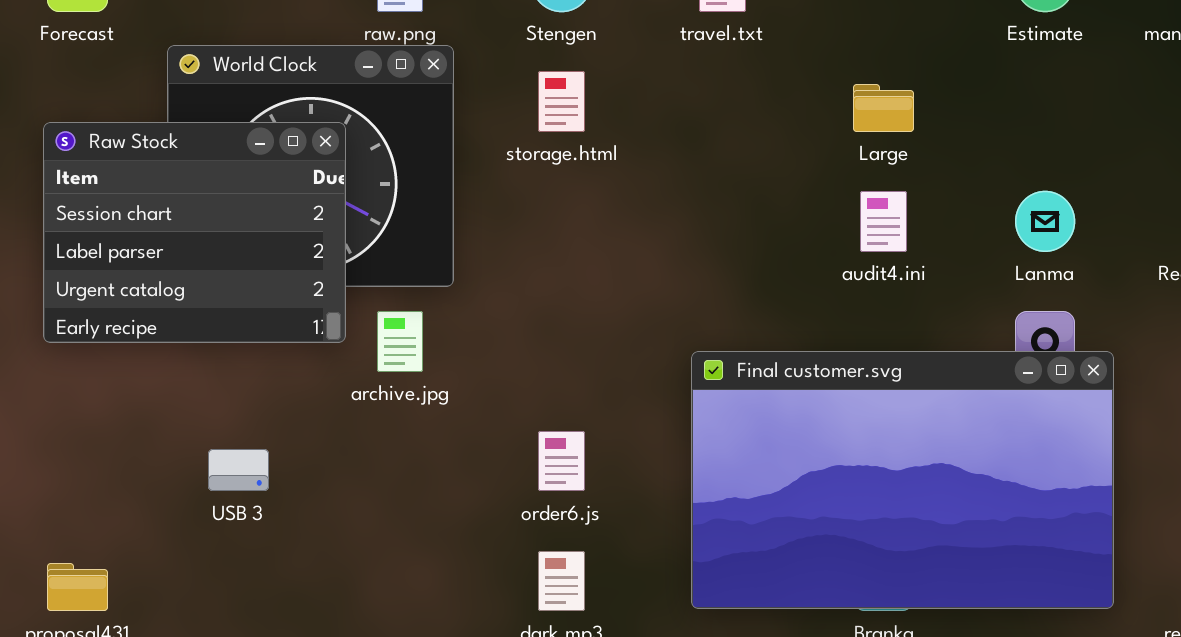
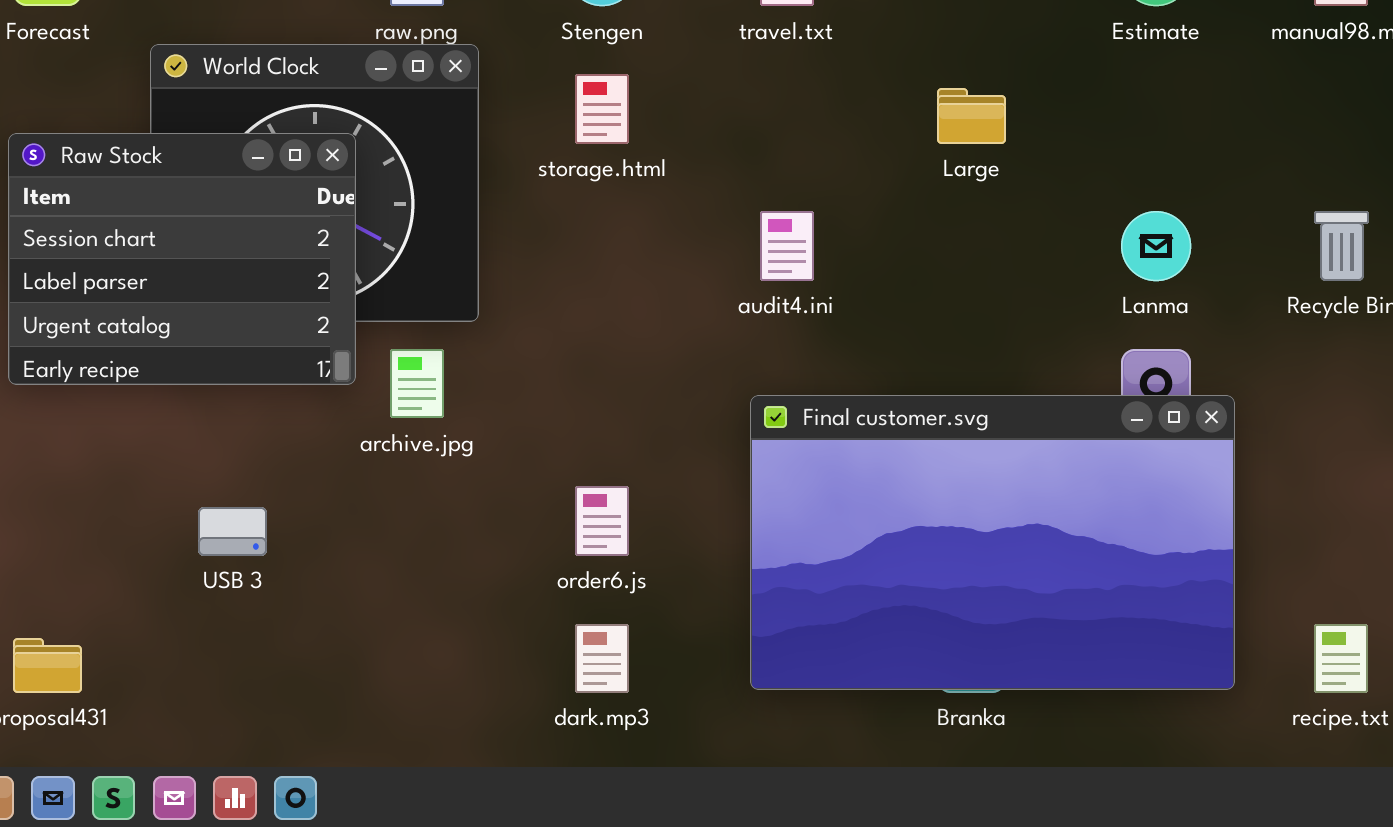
audit4.ini: [860,191,907,252] -> [760,211,814,281], moved

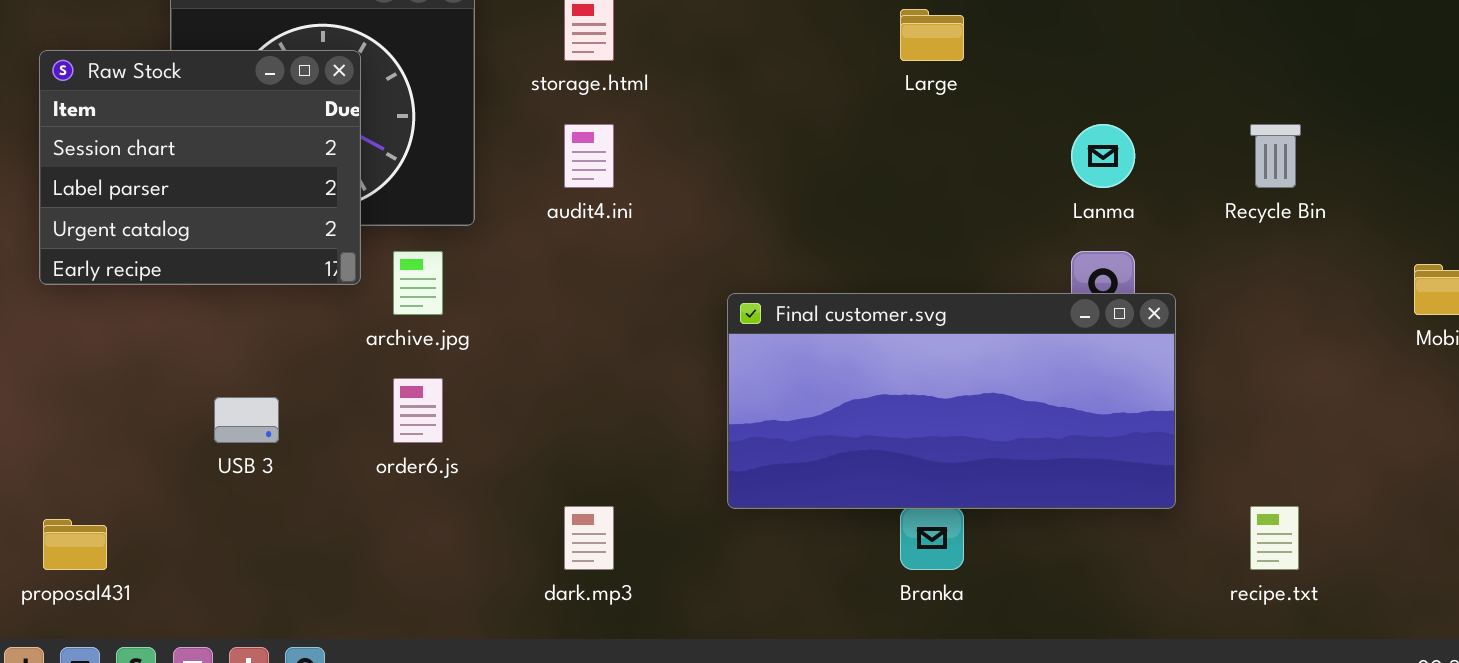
audit4.ini: [760,211,814,281] -> [564,124,614,188], moved
Final customer.svg: [750,395,1235,690] -> [727,293,1176,509], resized
order6.js: [575,486,629,556] -> [393,378,443,443], moved

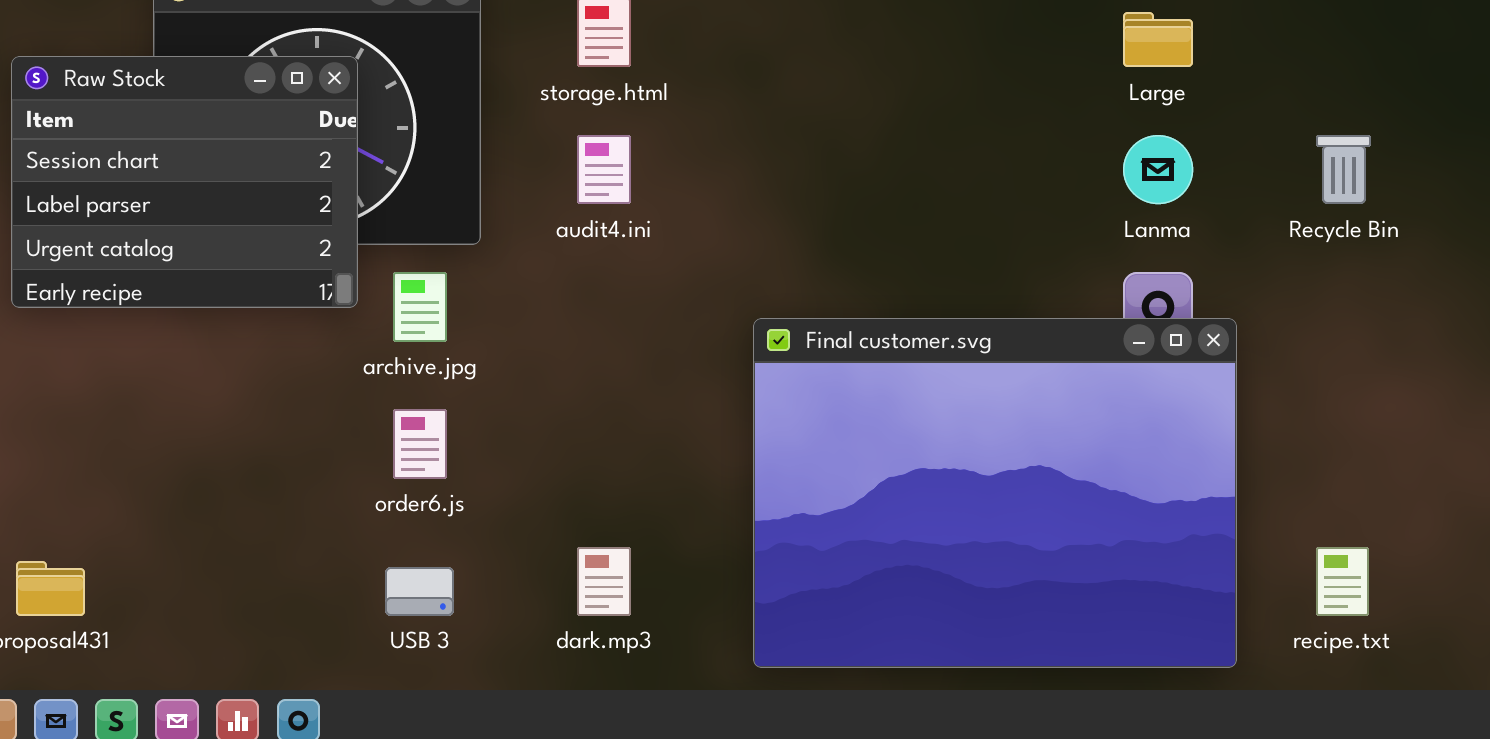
Large: [900,9,964,61] -> [1123,12,1193,67], moved
Final customer.svg: [727,293,1176,509] -> [753,318,1237,668], resized
USB 3: [214,397,279,443] -> [385,567,454,616], moved

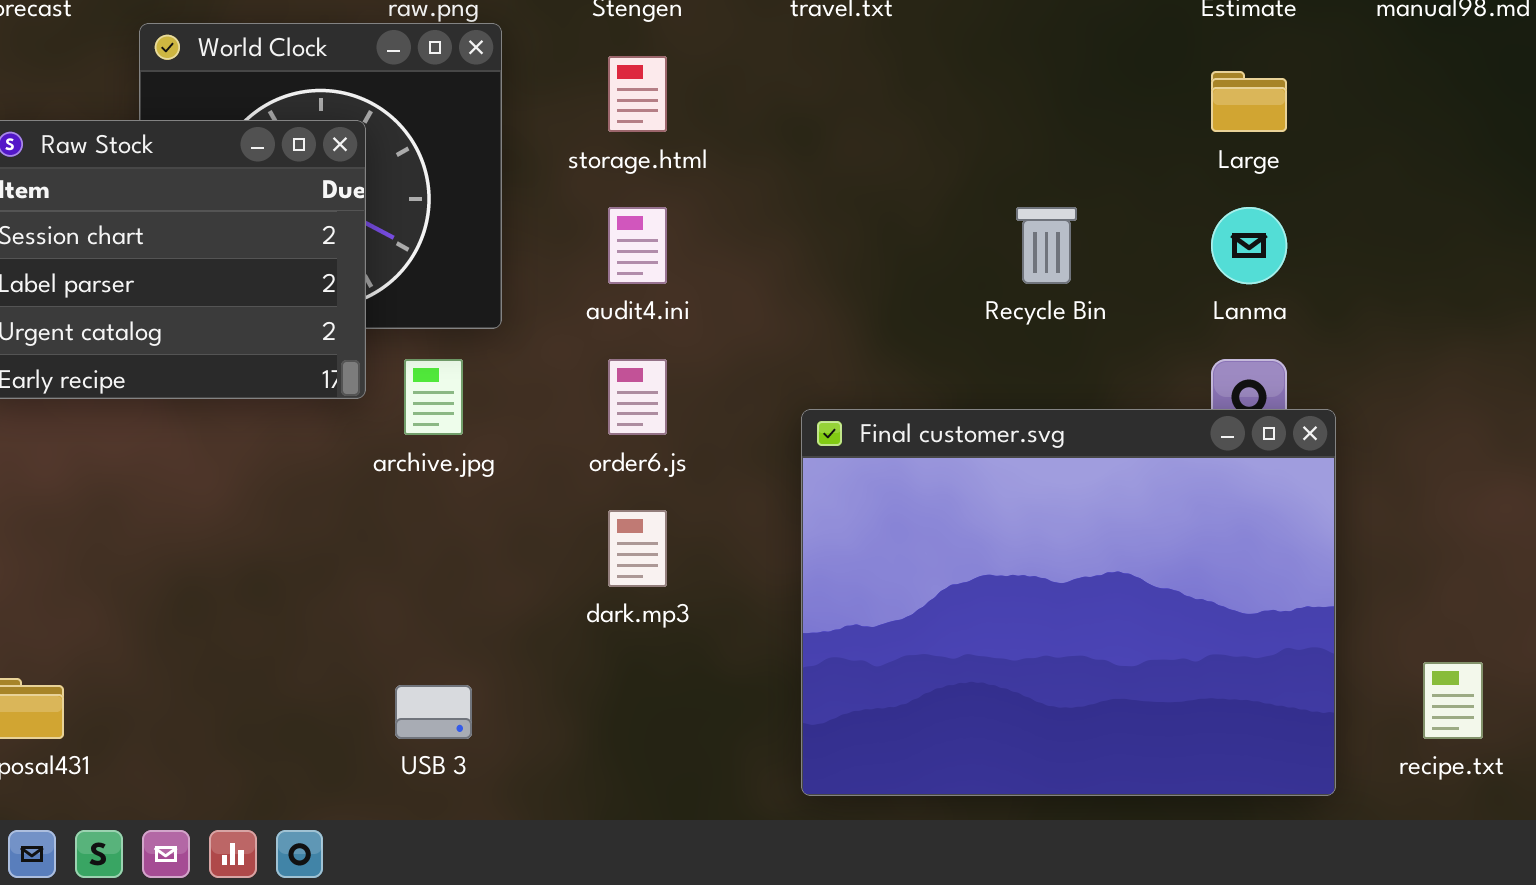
Recycle Bin: [1316,135,1371,204] -> [1016,207,1077,284], moved
order6.js: [393,409,447,479] -> [608,359,667,435], moved
dark.mp3: [577,547,631,616] -> [608,510,667,587], moved

